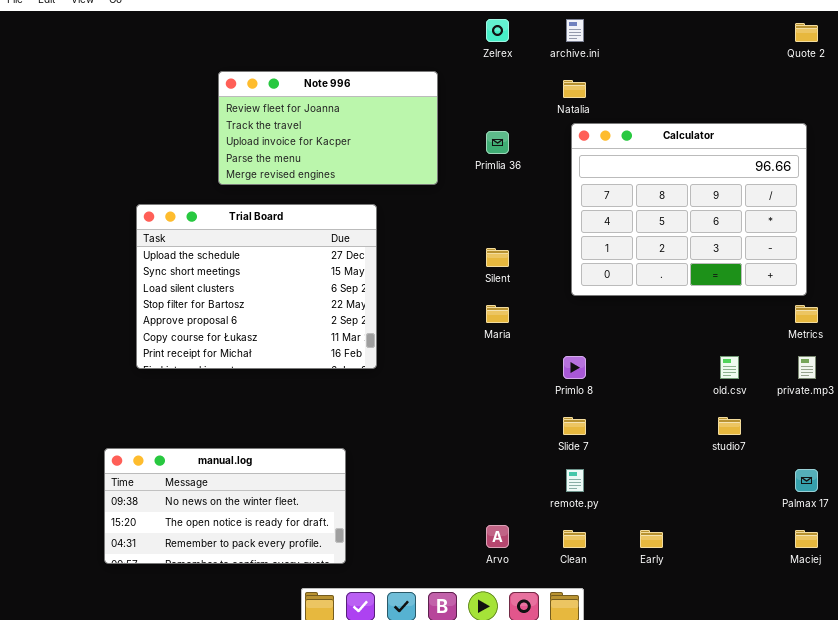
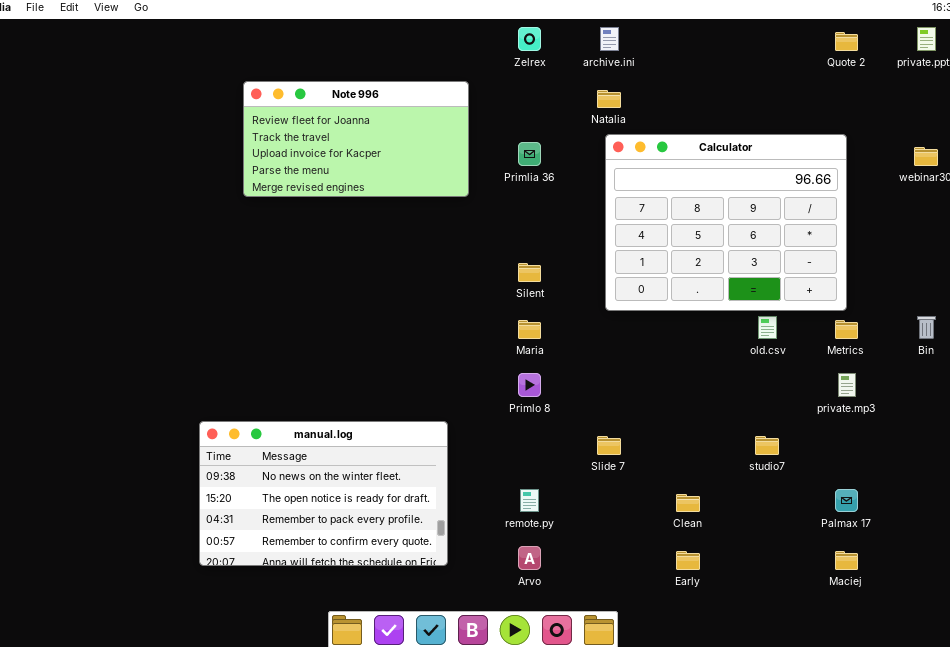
Trial Board: [136,204,377,369] -> none, closed
Primlo 8: [563,356,586,379] -> [518,373,541,397], moved
old.csv: [720,356,739,379] -> [758,316,777,339], moved
manual.log: [104,448,346,564] -> [199,421,448,566], moved, resized
remote.py: [566,469,584,492] -> [520,489,539,512], moved
Clean: [563,530,586,548] -> [676,494,700,512], moved

